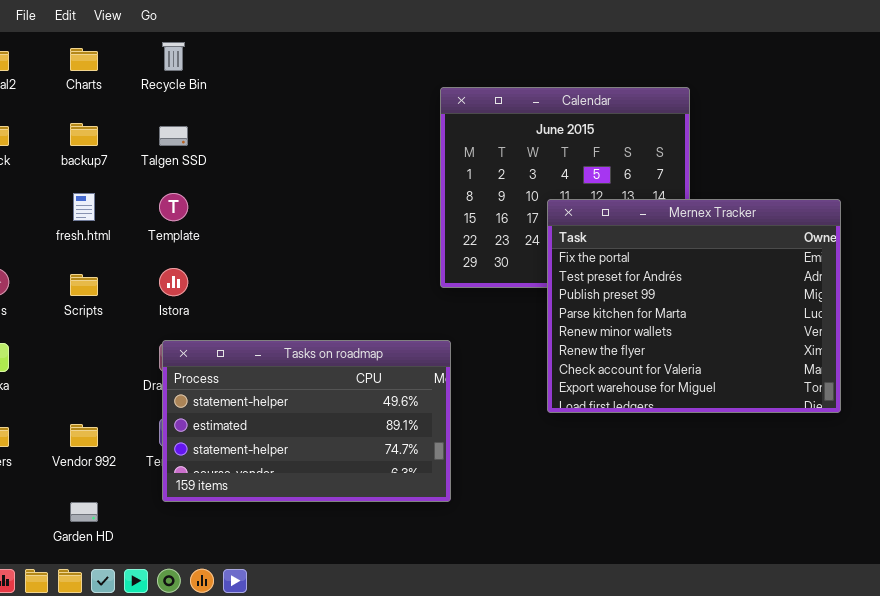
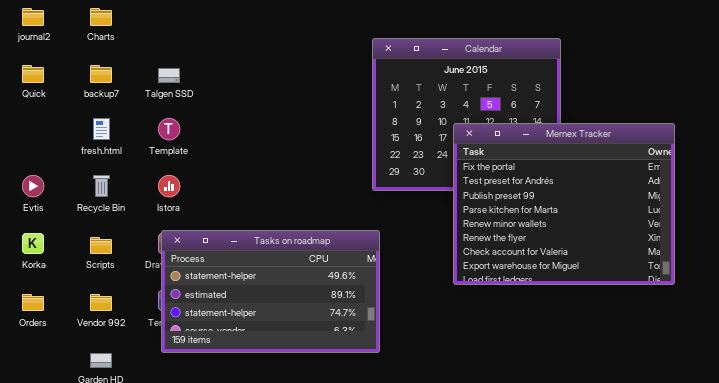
Recycle Bin: [162,42,185,71] -> [93,175,110,197], moved
Scripts: [70,274,98,296] -> [90,237,112,254], moved

